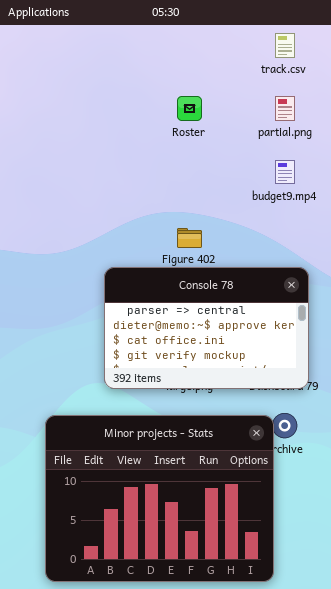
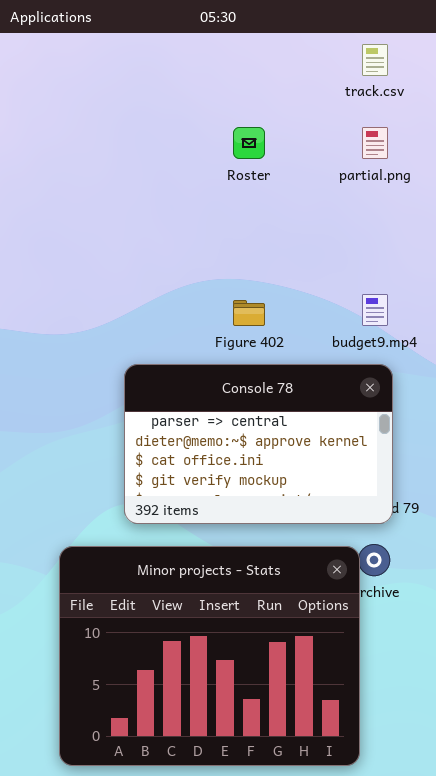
budget9.mp4: [275,160,295,184] -> [362,294,388,326], moved
Console 78: [104,267,309,389] -> [124,364,393,524], moved

